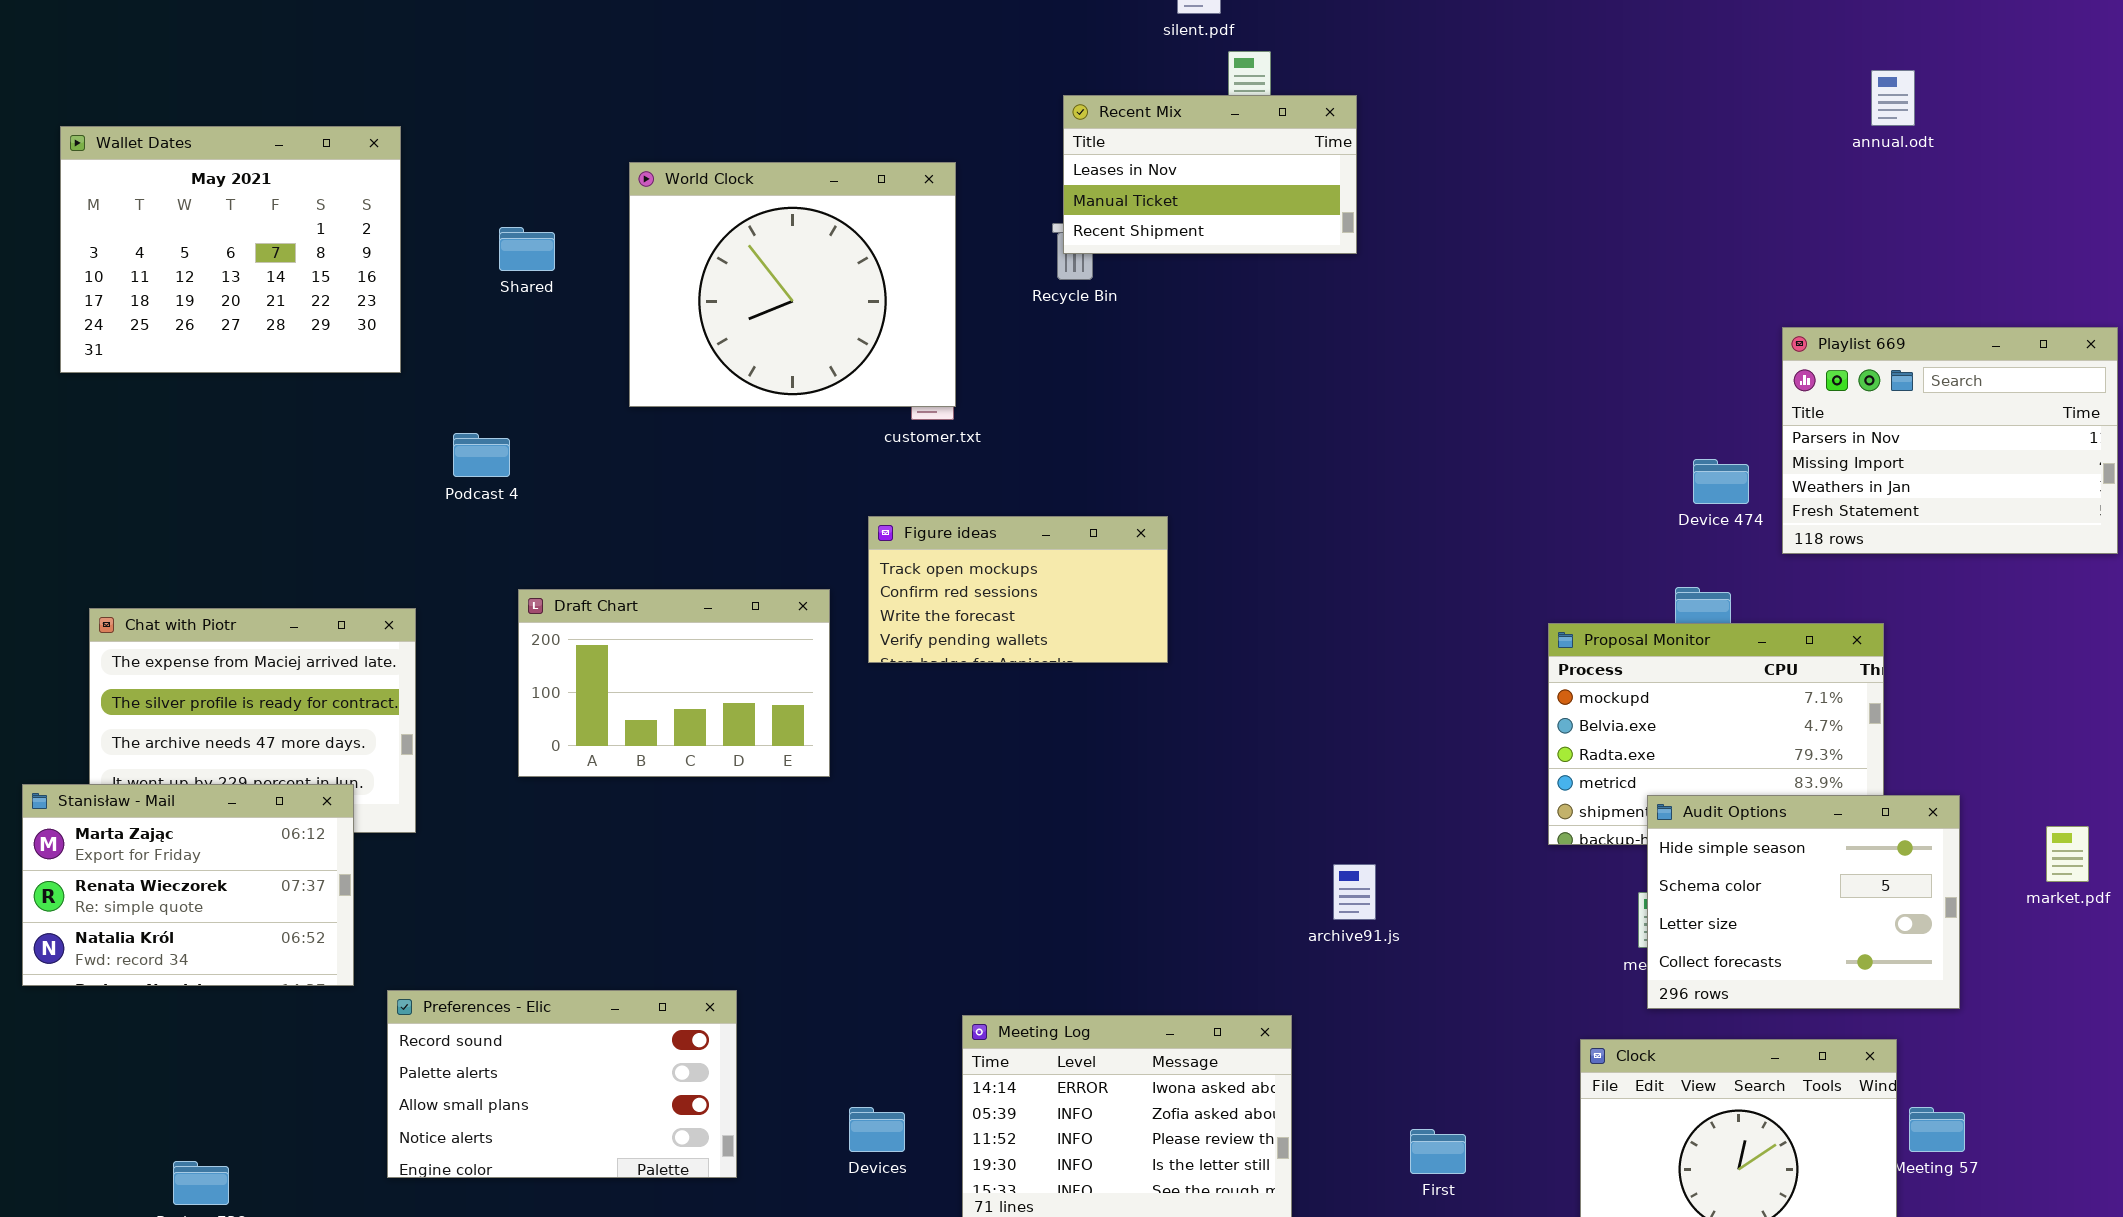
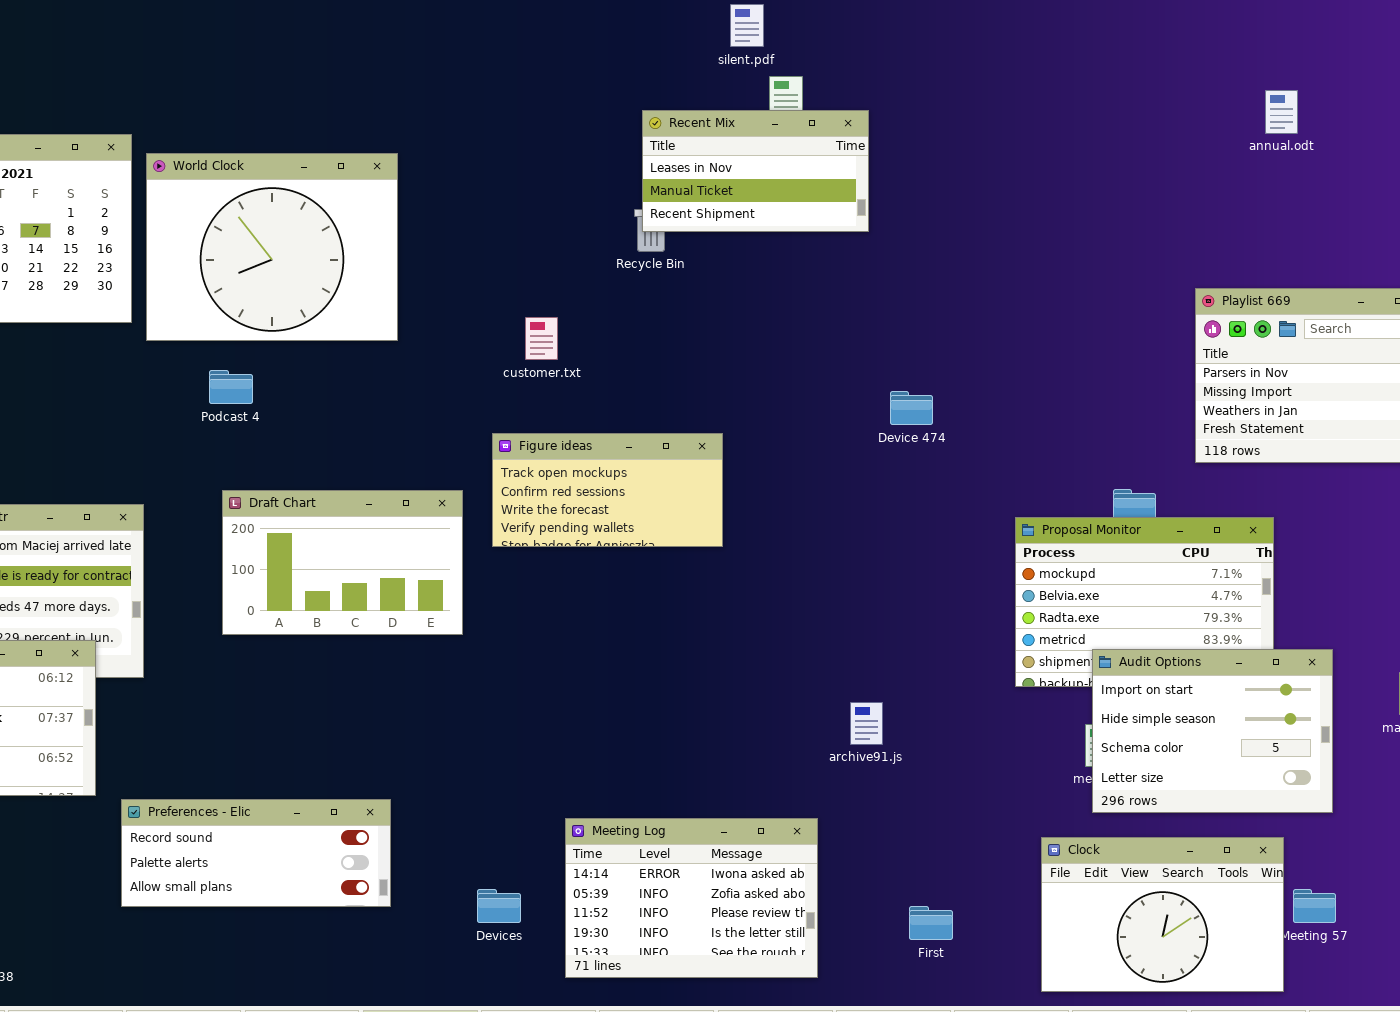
World Clock: [629,162,956,407] -> [146,153,398,341], moved
Podcast 4: [453,433,510,477] -> [209,370,253,404], moved
Device 474: [1693,459,1749,504] -> [890,391,933,425], moved
Audit Options: [1647,795,1960,1009] -> [1092,649,1333,813], scrolled up 1 row
Preferences - Elic: [387,990,737,1178] -> [121,799,391,907], resized

